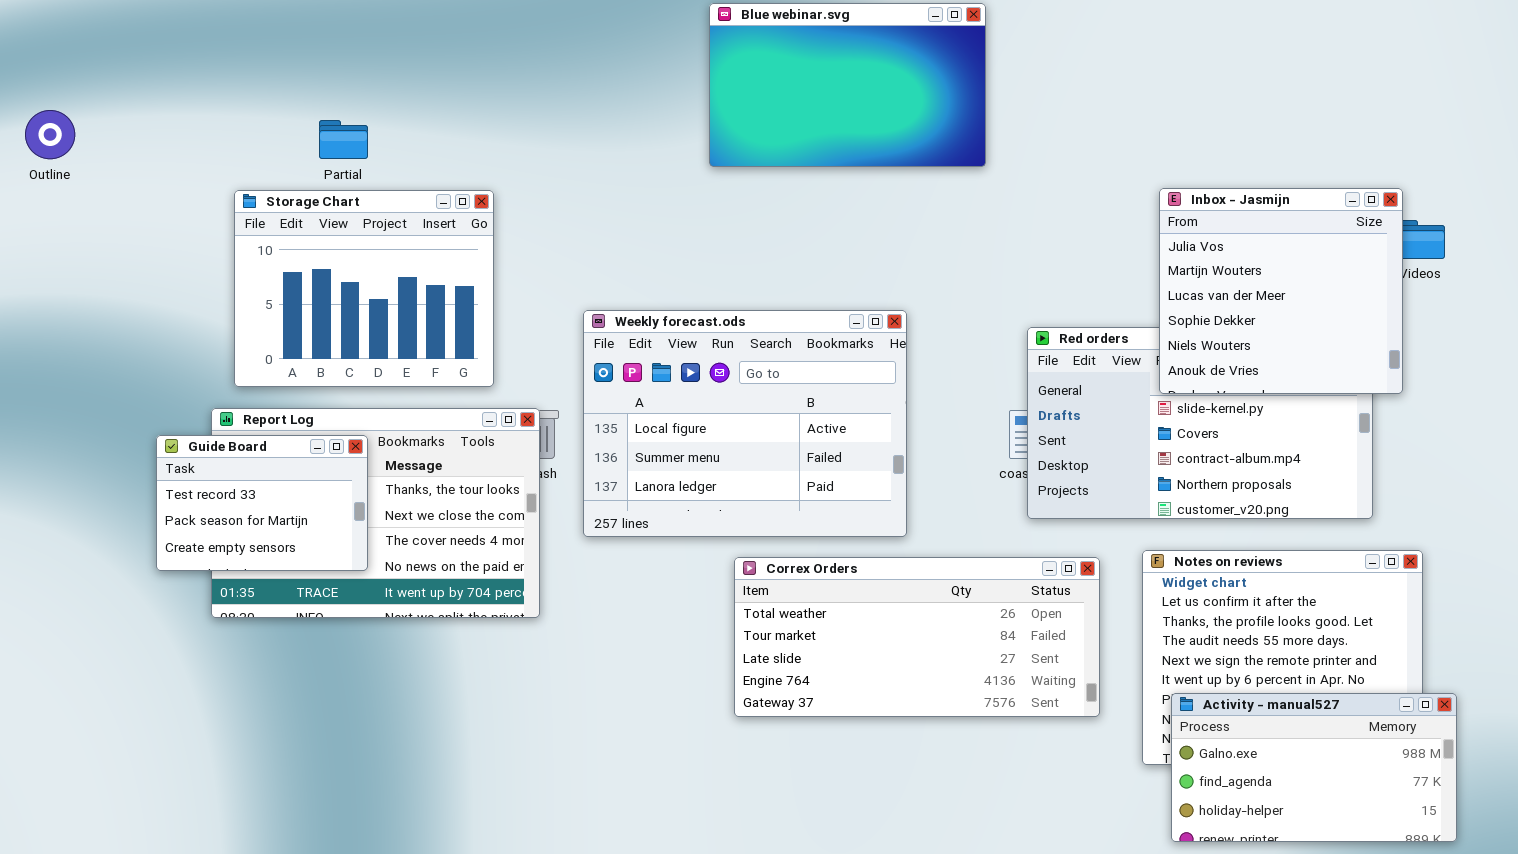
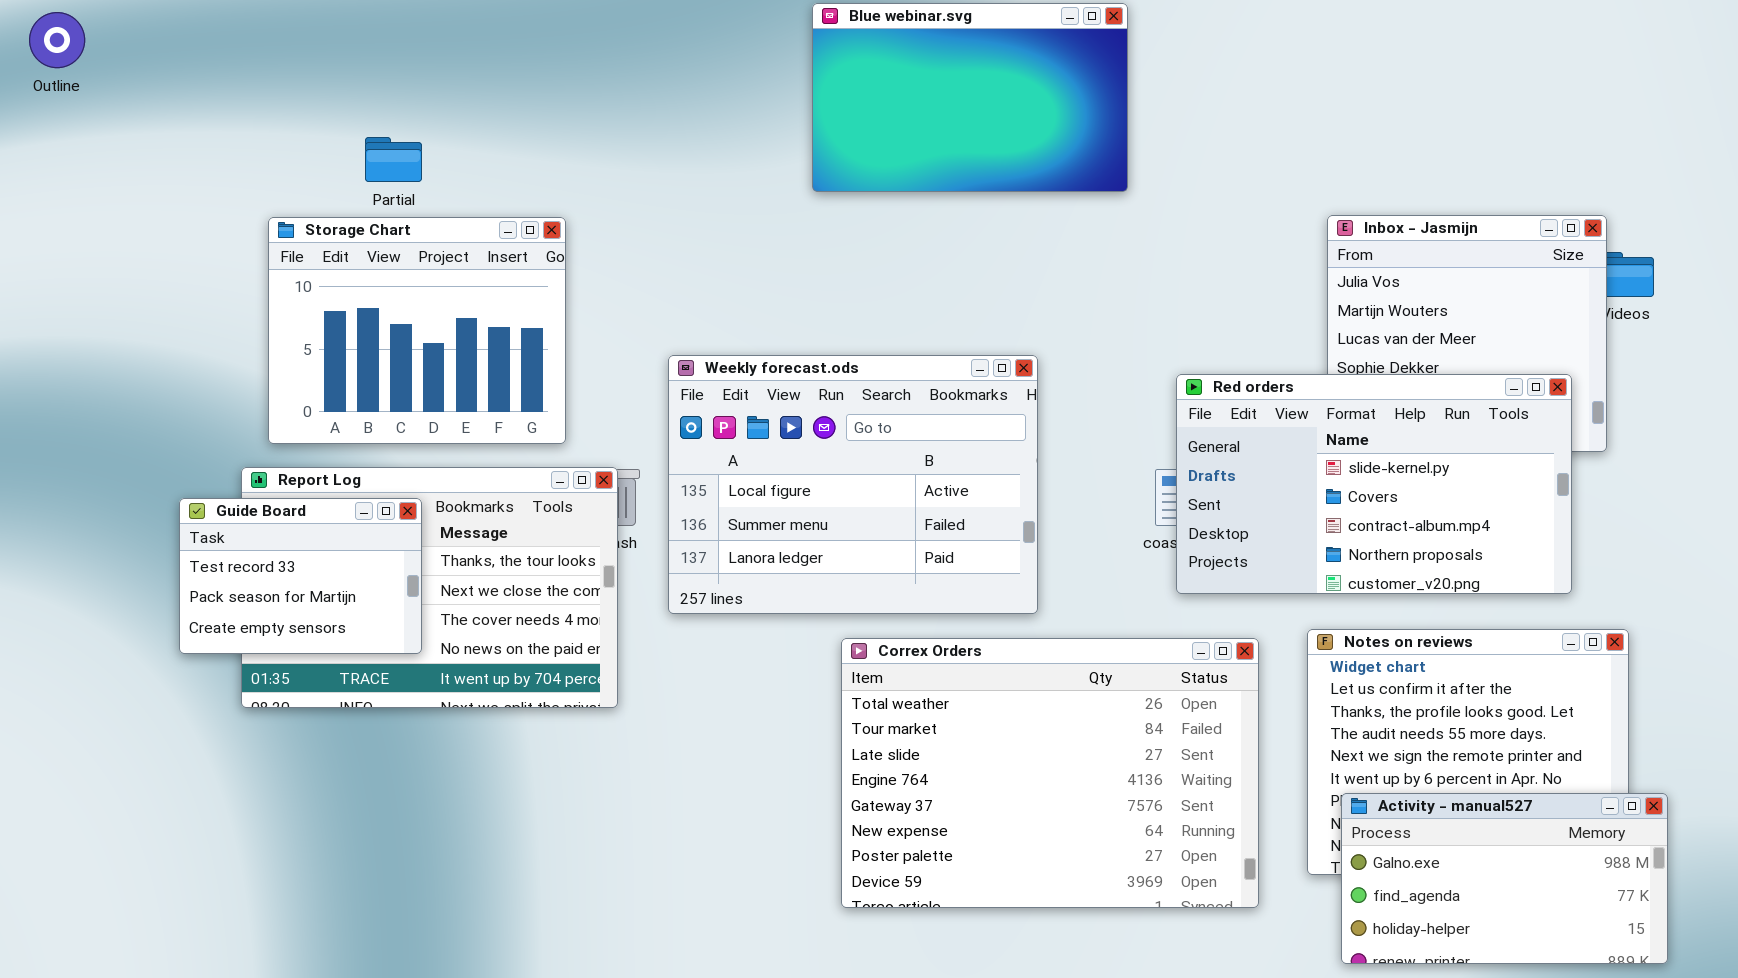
Outline: [25,110,75,159] -> [29,12,85,68], moved
Red orders: [1027,327,1373,519] -> [1176,374,1572,594], raised
Correx Orders: [734,557,1100,717] -> [841,638,1259,908], resized

